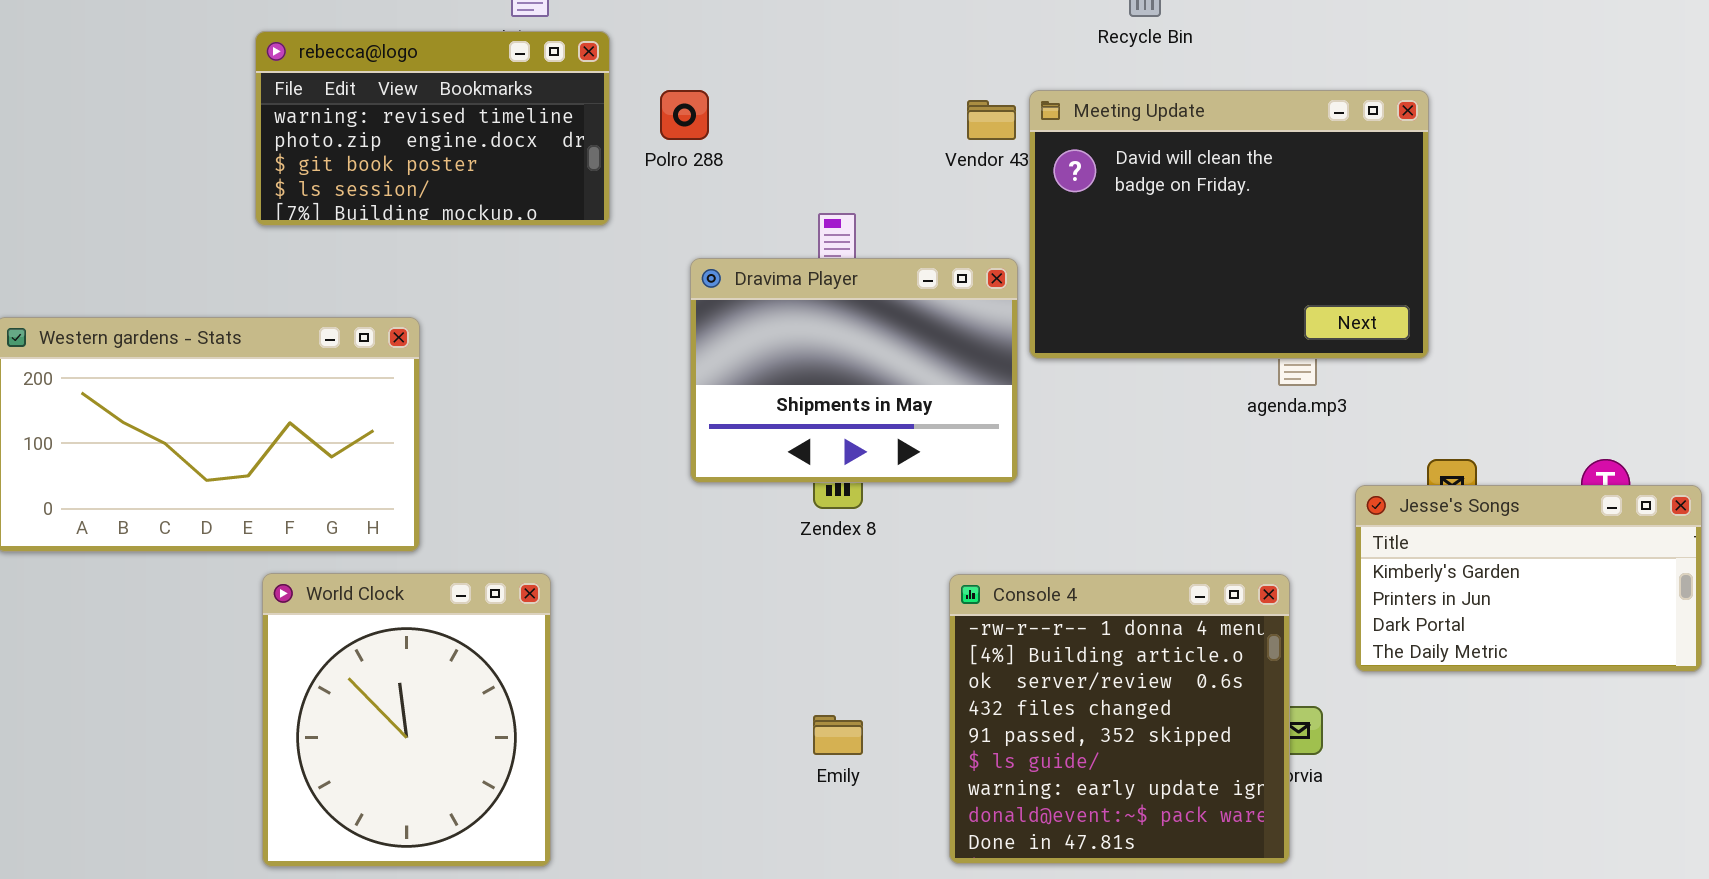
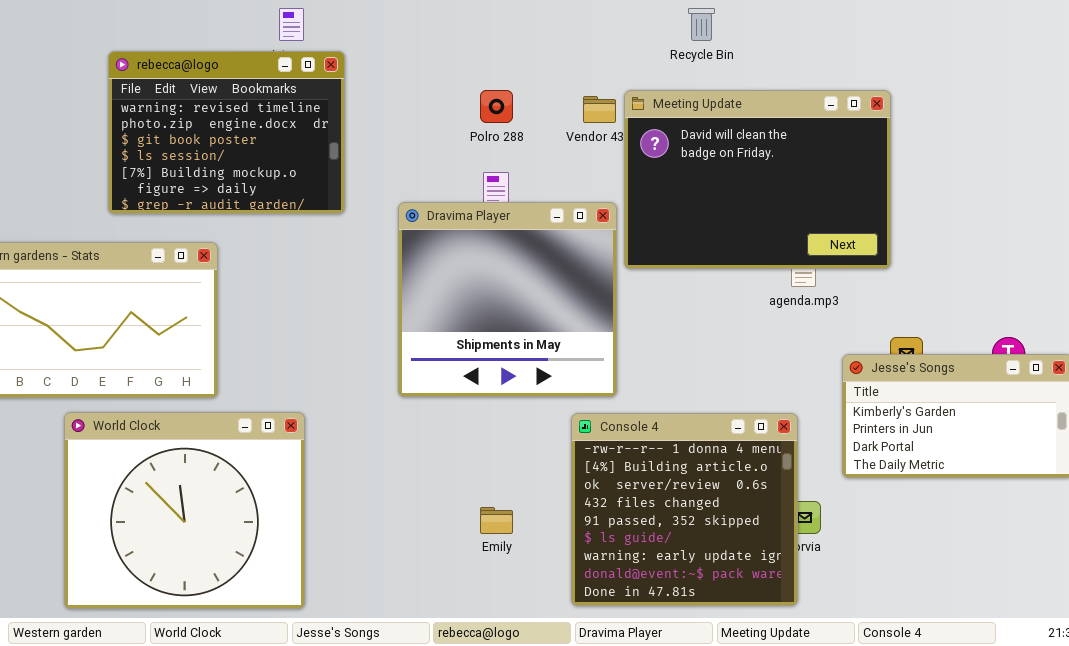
rebecca@logo: [255,31,610,226] -> [108,51,345,214], resized
Polro 288: [660,90,709,140] -> [480,90,513,123], moved
Dravima Player: [690,258,1018,483] -> [398,202,617,397], resized
World Clock: [262,573,551,867] -> [64,412,305,609], resized

